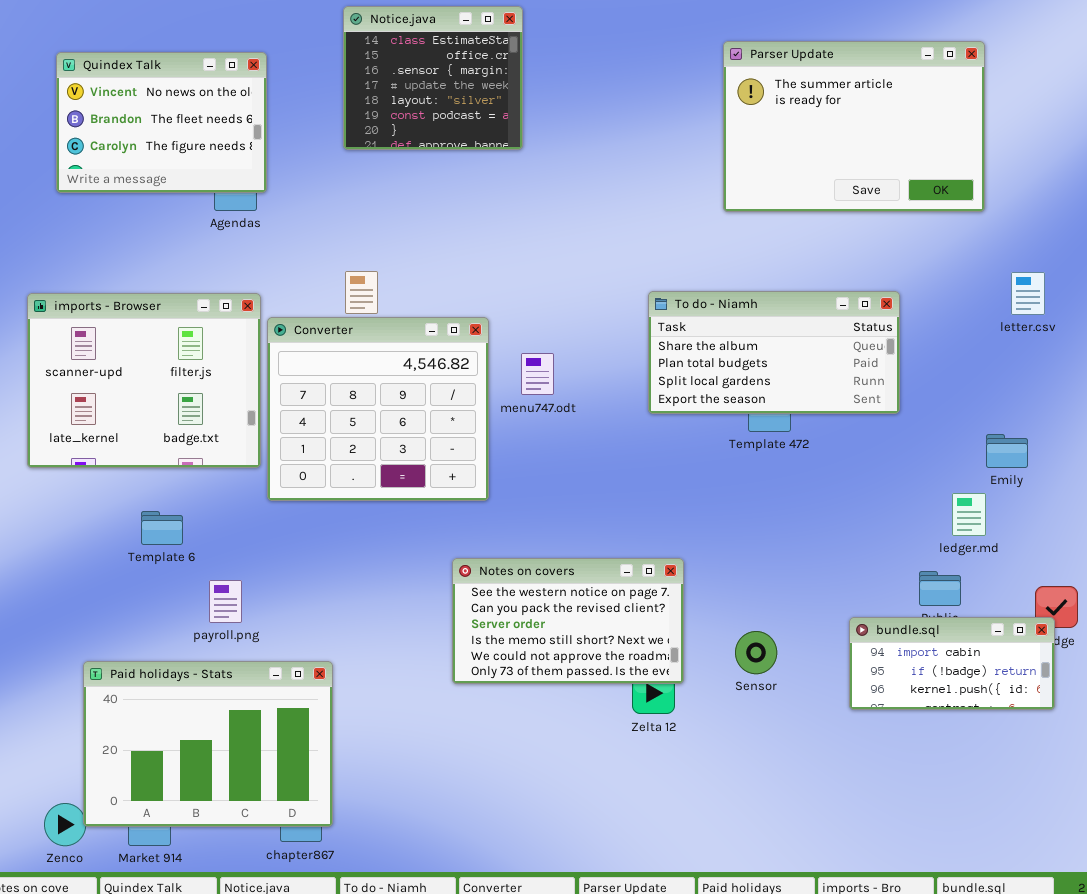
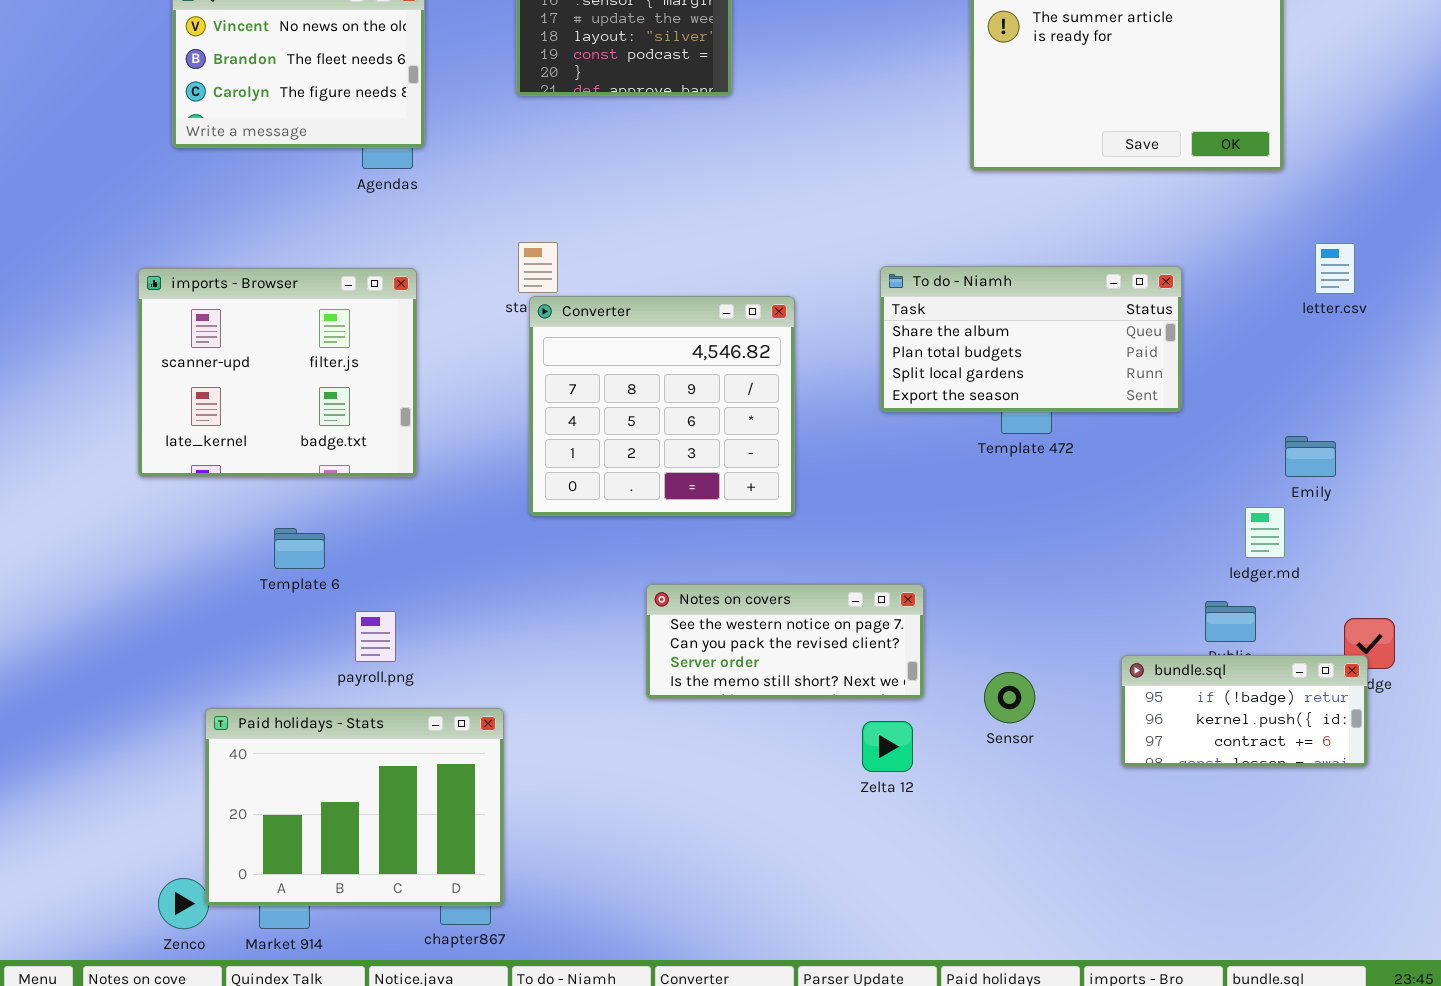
Converter: [267,317,489,501] -> [529,296,795,516], moved
Notes on covers: [452,558,684,684] -> [646,584,924,699], resized
bundle.sql: [849,617,1055,710] -> [1121,655,1368,767], scrolled down 1 row

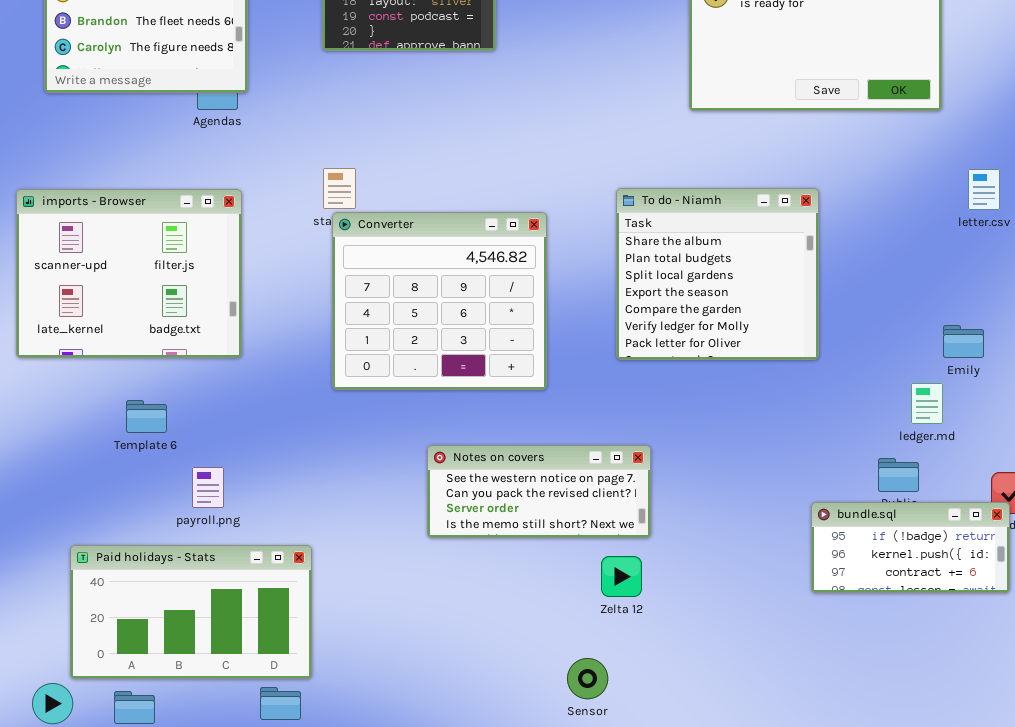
To do - Niamh: [880,266,1182,412] -> [616,188,819,360], resized
Sensor: [984,672,1035,723] -> [567,658,608,699], moved
Paid holidays - Stats: [205,708,504,906] -> [70,545,312,679], resized

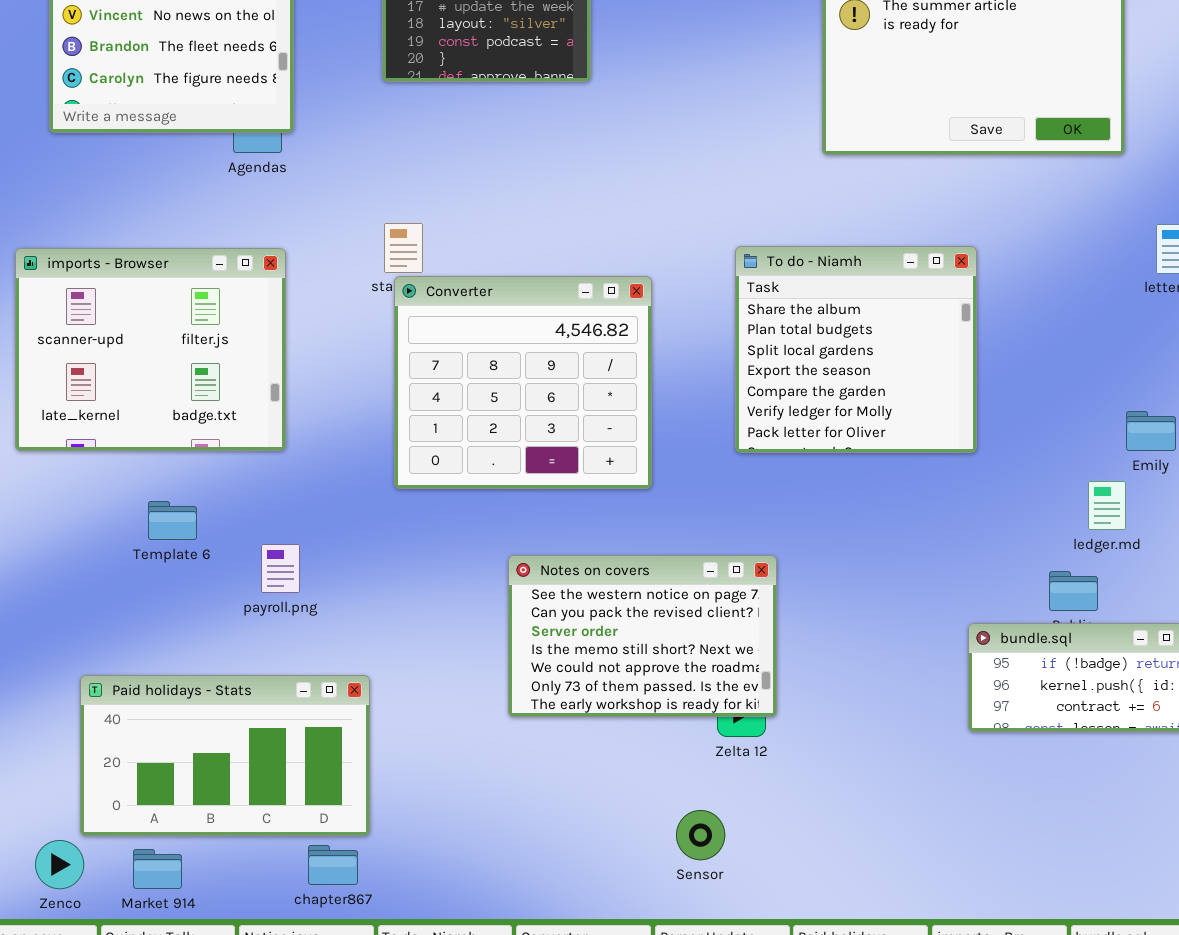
Notes on covers: [427,445,651,538] -> [508,555,777,717], resized
payroll.png: [192,467,224,508] -> [261,544,300,593], moved

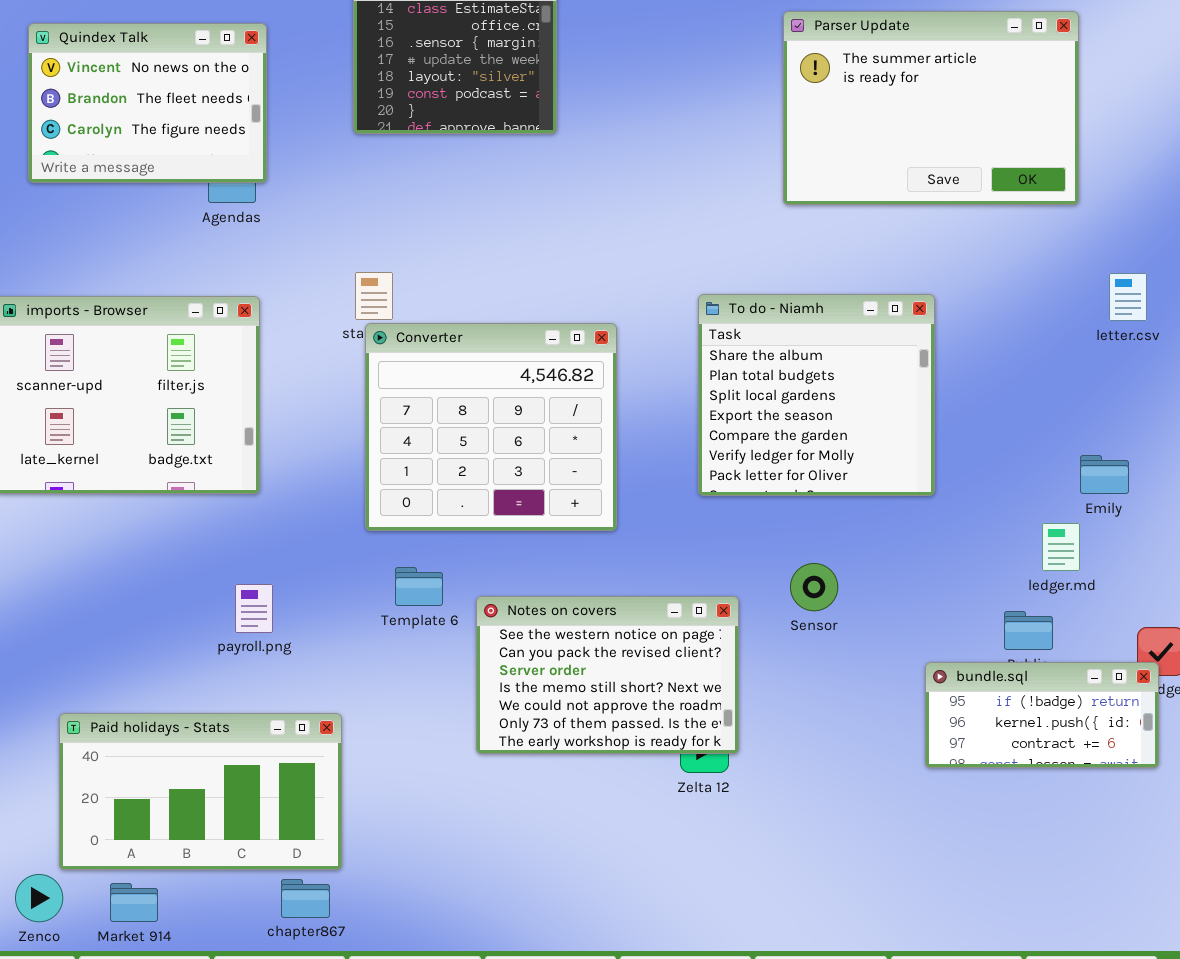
Template 6: [148,501,197,540] -> [395,567,443,606], moved
Sensor: [676,810,725,860] -> [790,563,838,611], moved

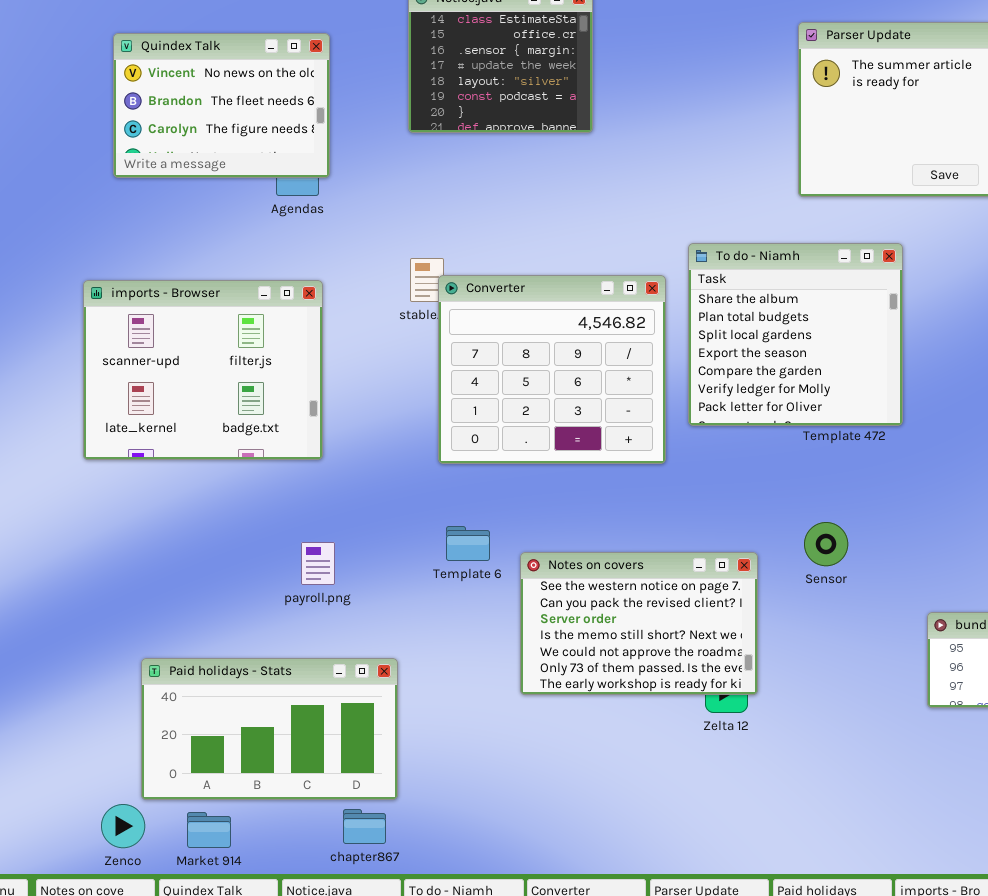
To do - Niamh: [698,294,935,496] -> [688,243,903,426], moved
Converter: [365,323,617,531] -> [438,275,666,464], moved

